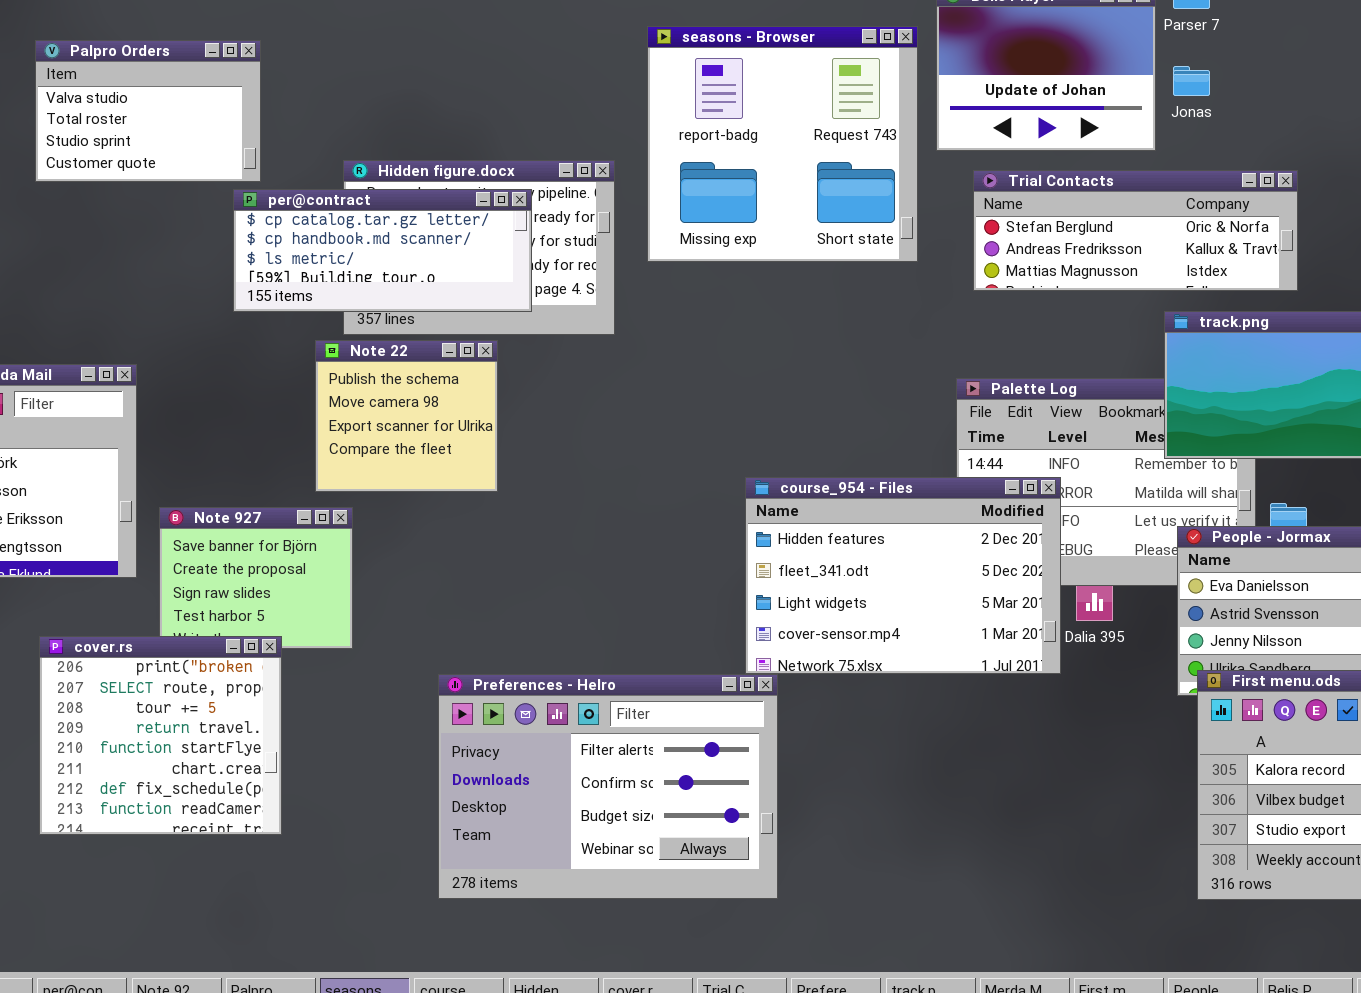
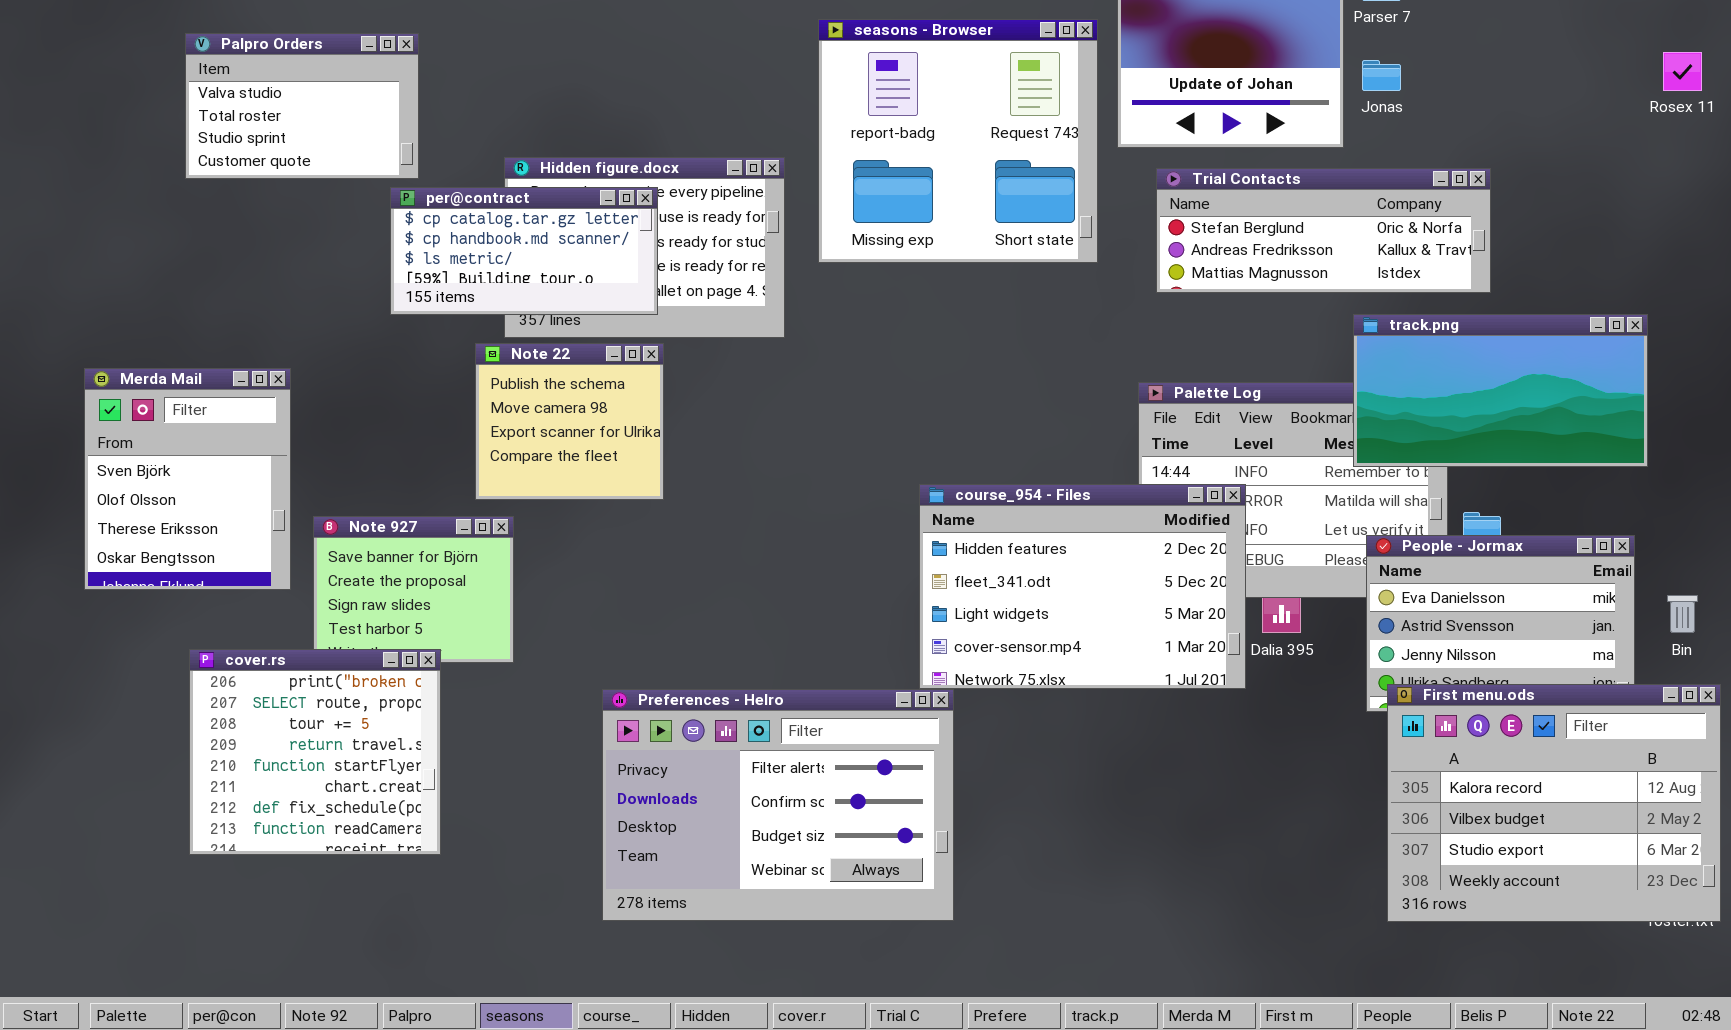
per@contract: [233,189,532,312] -> [390,187,658,315], resized

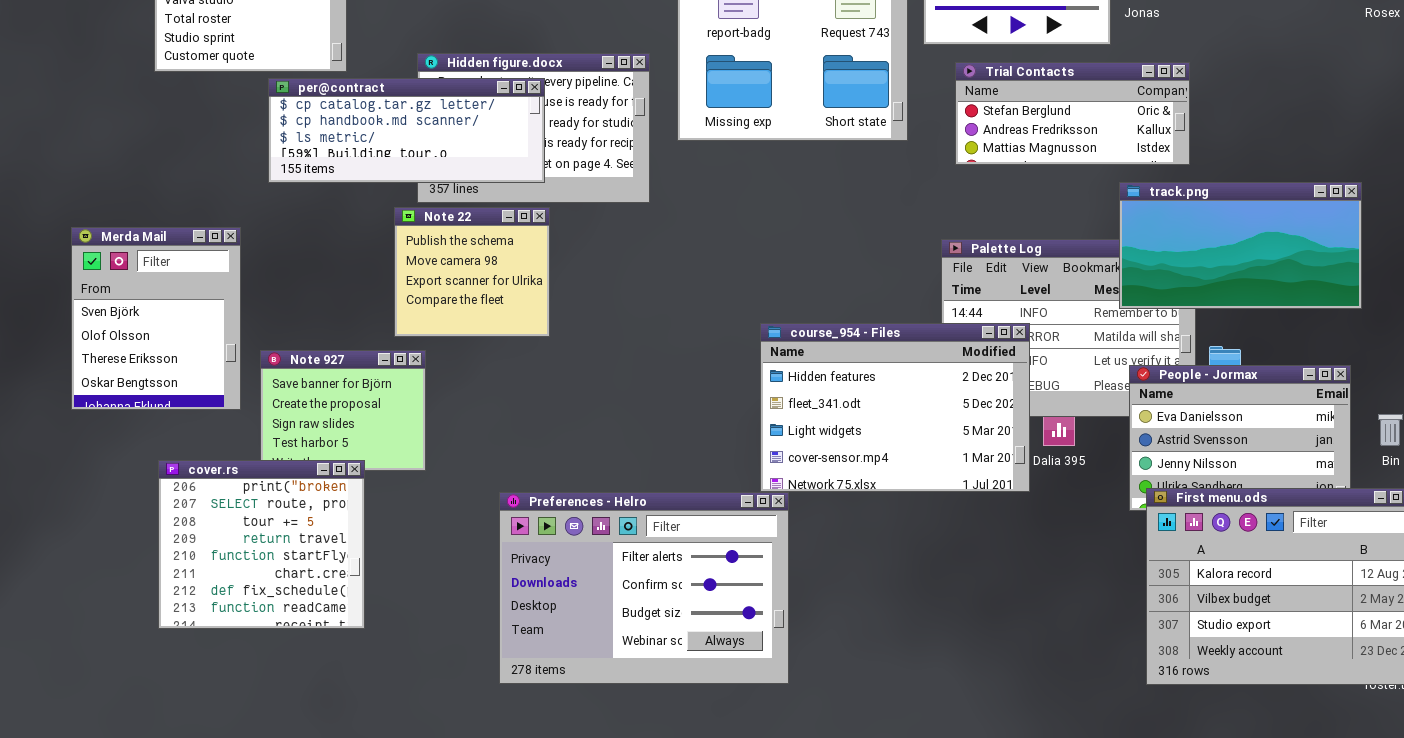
Trial Contacts: [1156,168,1491,293] -> [955,62,1190,165], resized
per@contract: [390,187,658,315] -> [268,78,545,183], resized

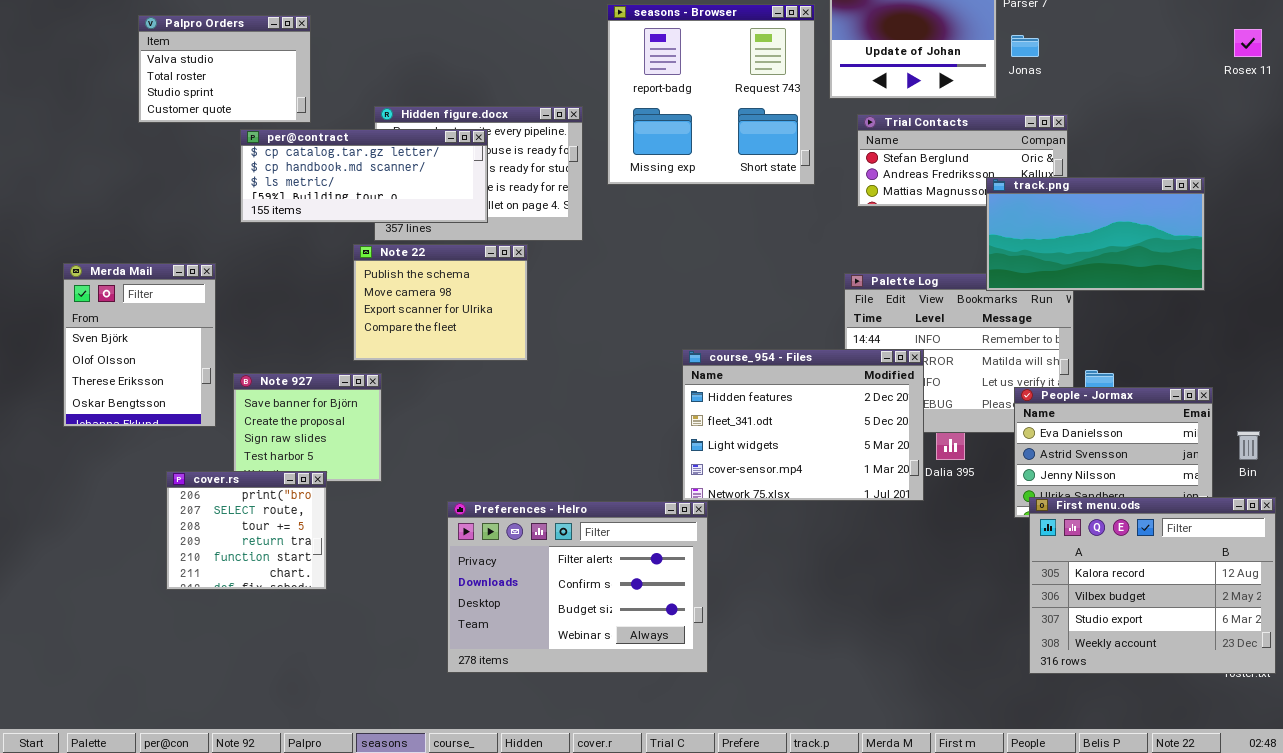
track.png: [1119,182,1362,309] -> [986,177,1205,291], moved
Note 22: [394,207,550,337] -> [353,244,528,361], resized
cover.rs: [158,460,365,629] -> [166,471,327,590], resized

